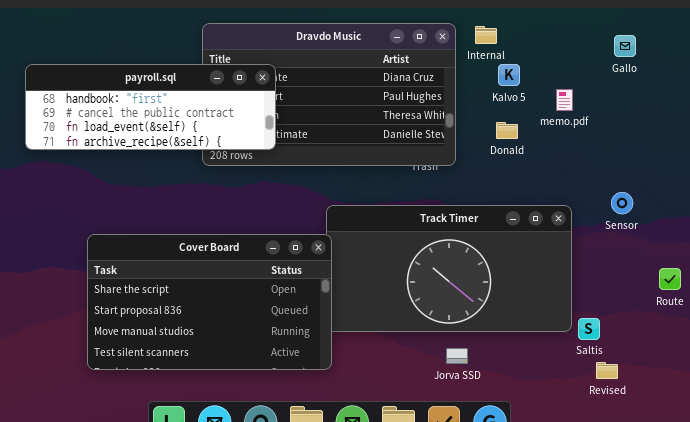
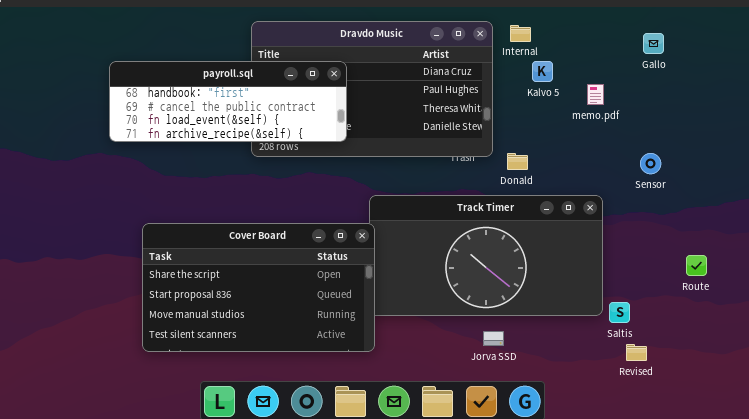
payroll.sql: [25,64,276,150] -> [109,61,347,142], moved
Donald: [496,122,518,139] -> [507,153,528,170], moved
Sensor: [611,192,633,214] -> [640,153,661,174], moved

